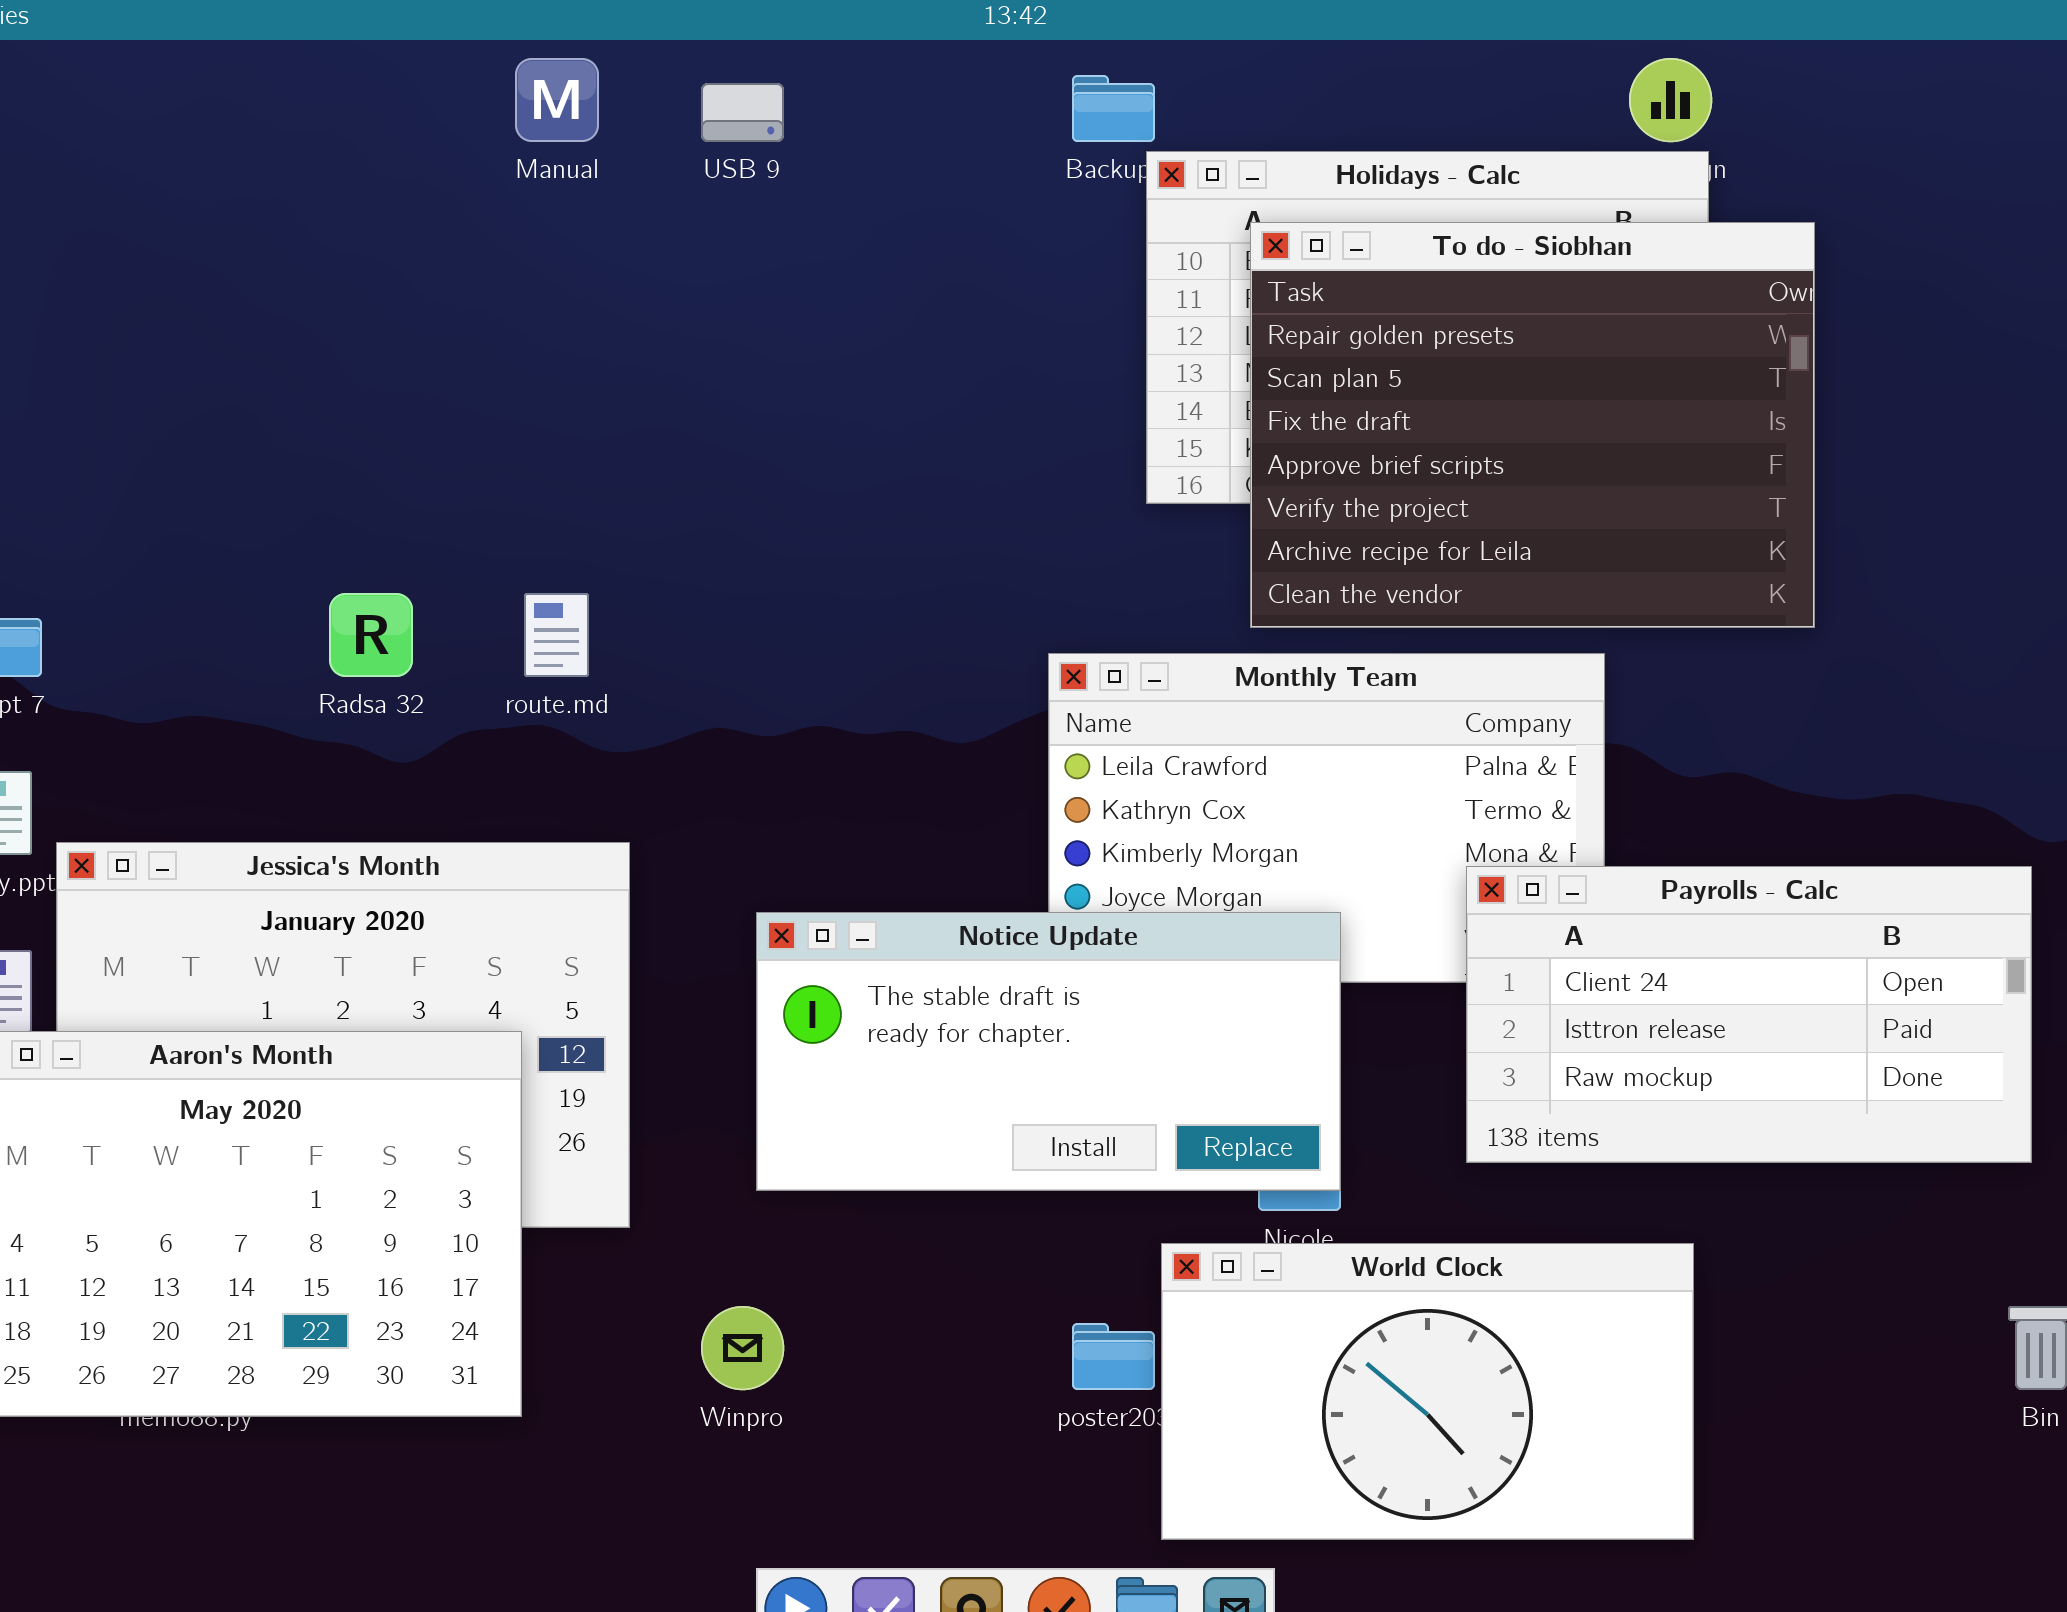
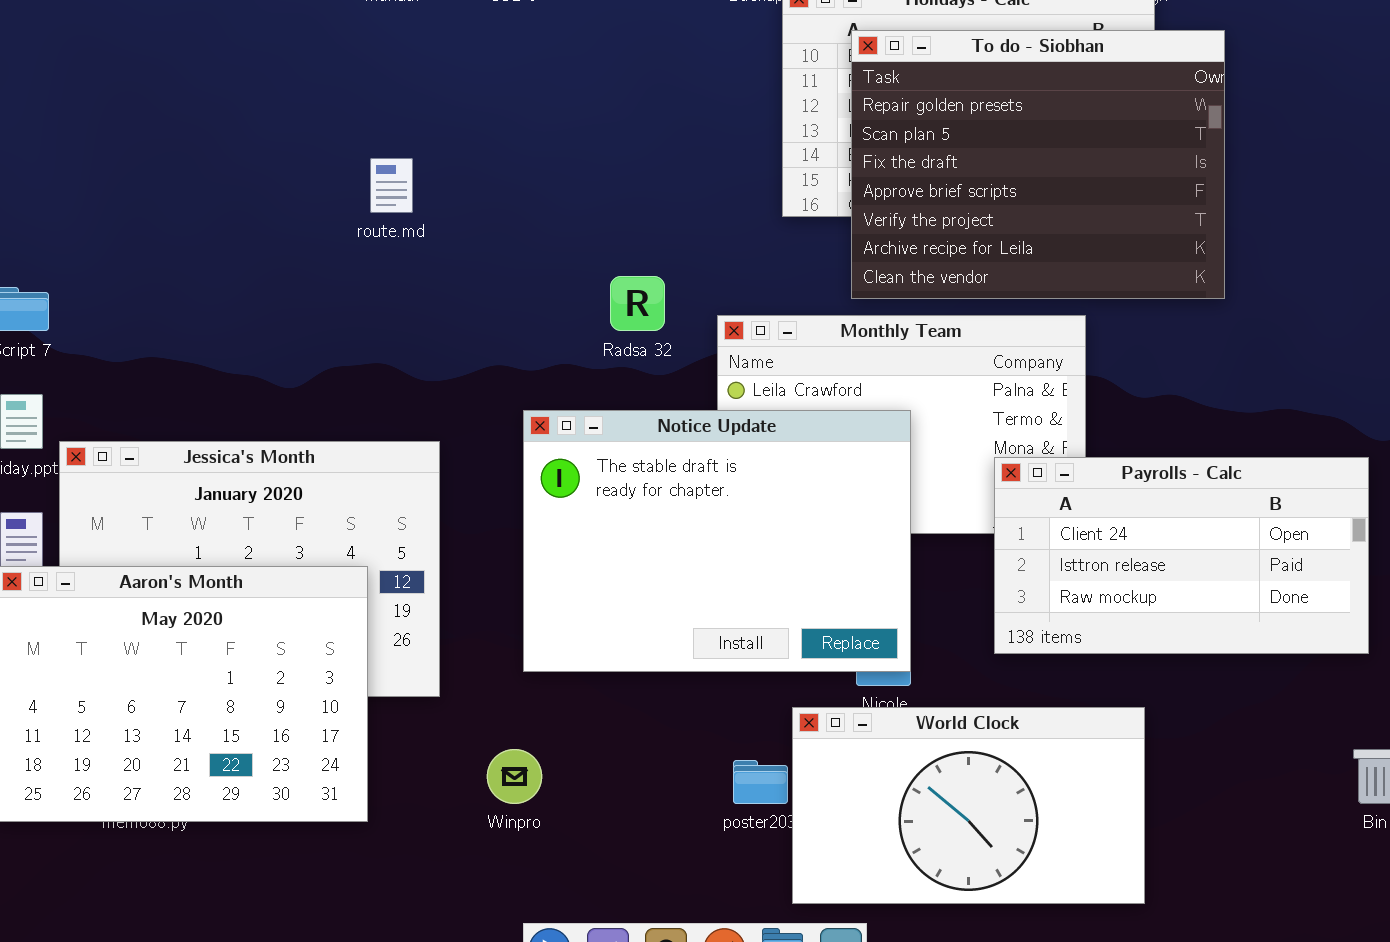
Radsa 32: [329,593,413,677] -> [610,276,665,331], moved
route.md: [524,593,589,677] -> [370,158,413,213], moved
Notice Update: [756,912,1341,1191] -> [523,410,911,672], resized

